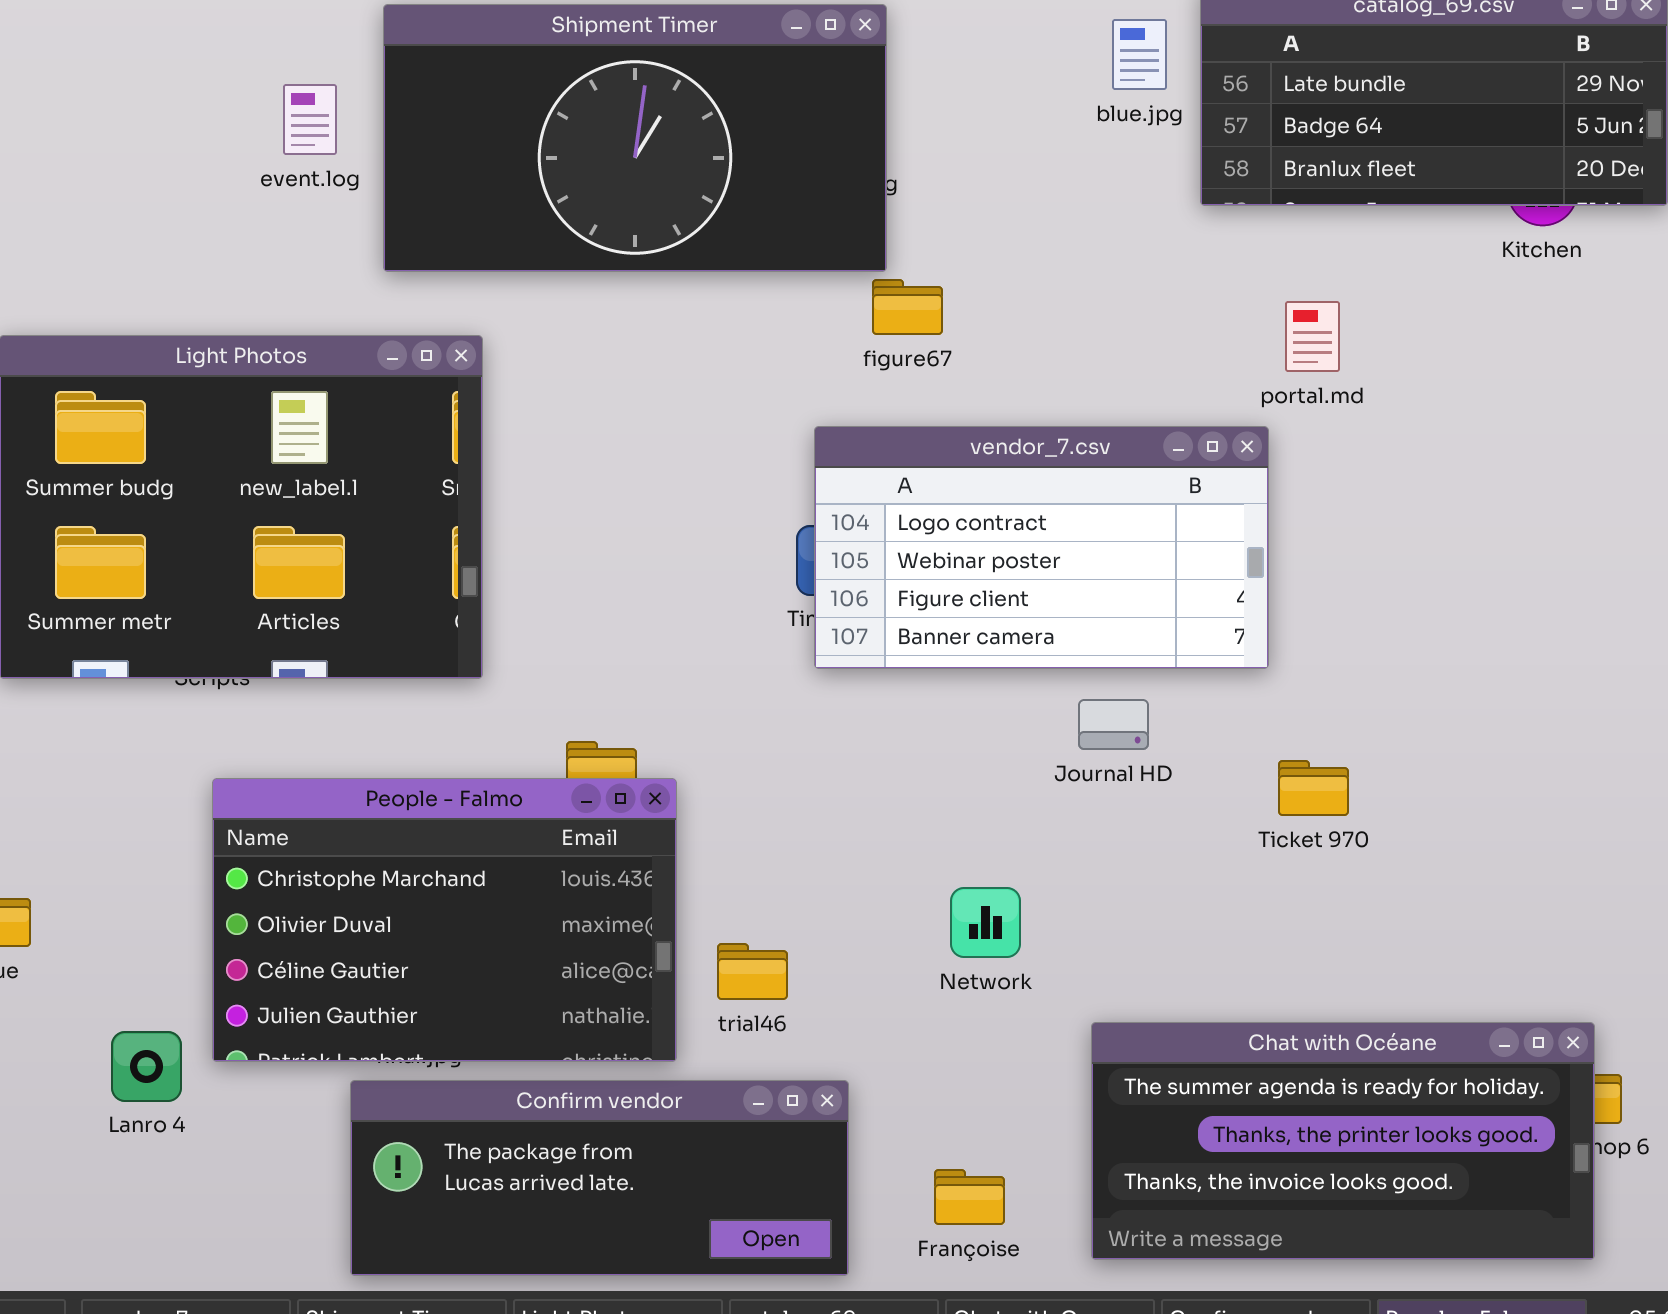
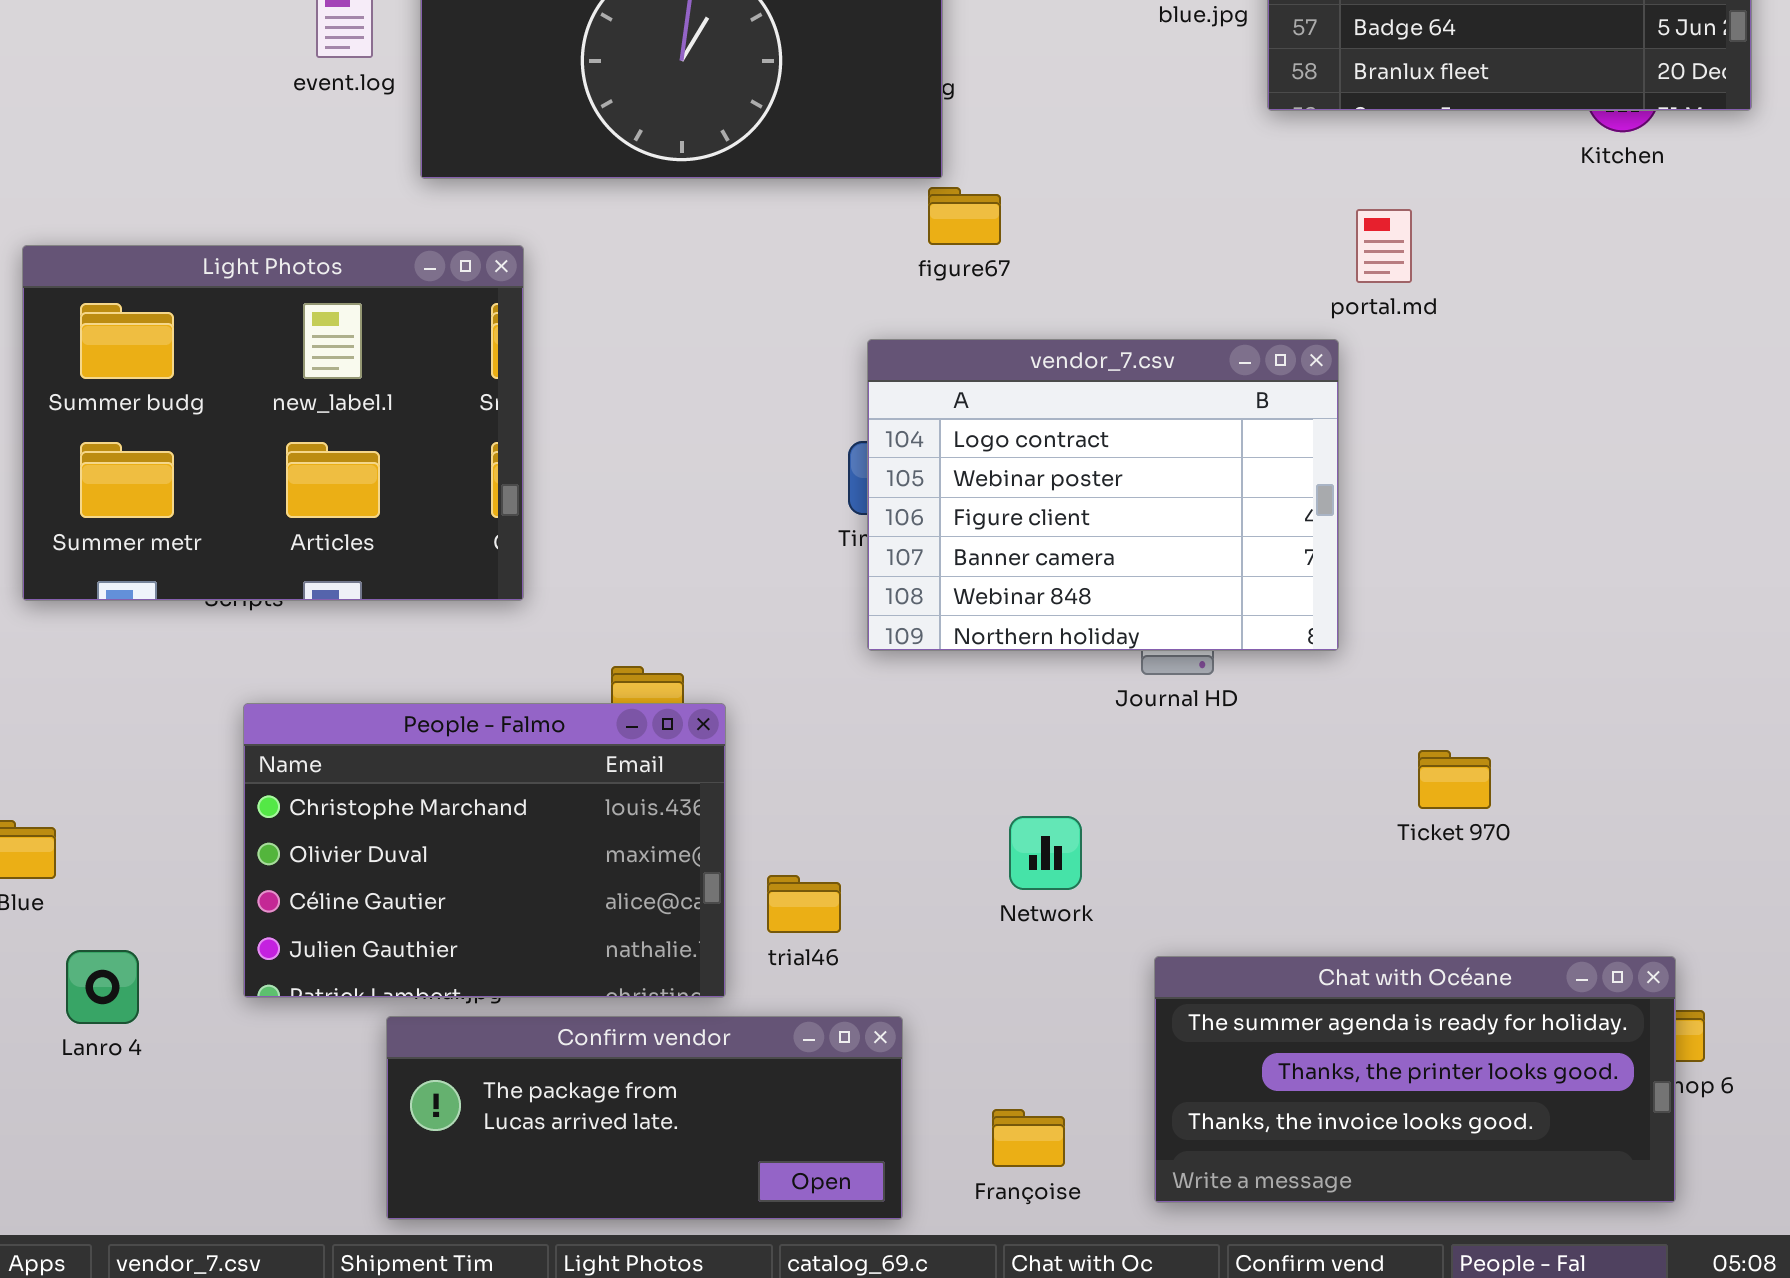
vendor_7.csv: [814,426,1269,669] -> [867,339,1339,651], resized
Ticket 970: [1278,760,1349,816] -> [1418,750,1491,809], moved
Lanro 4: [111,1031,182,1102] -> [66,950,139,1024], moved

